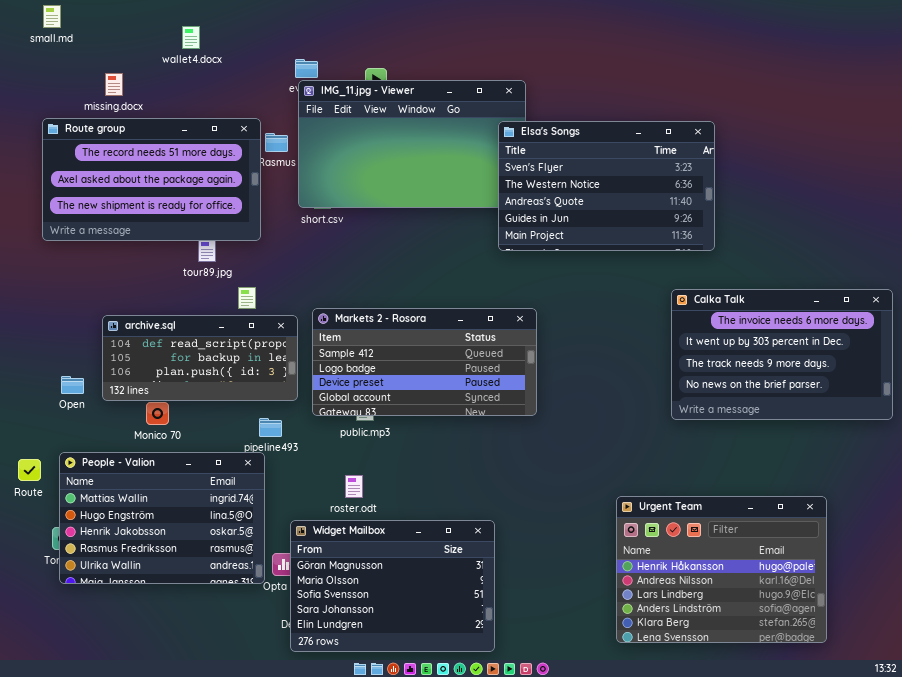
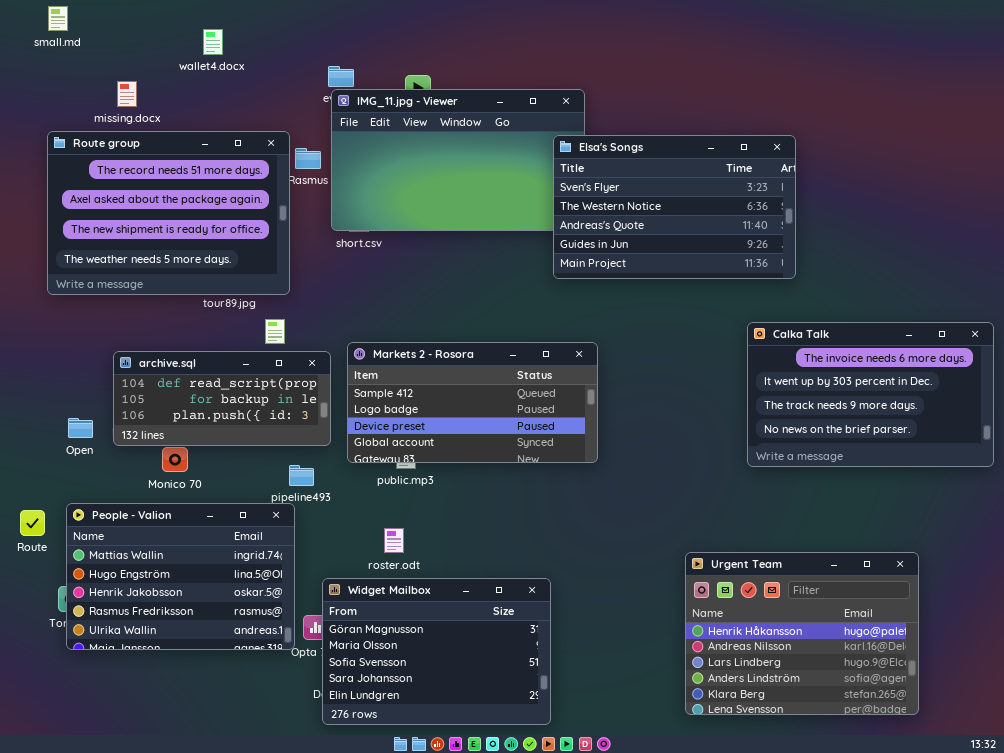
Route group: [42,118,261,241] -> [47,131,290,295], resized

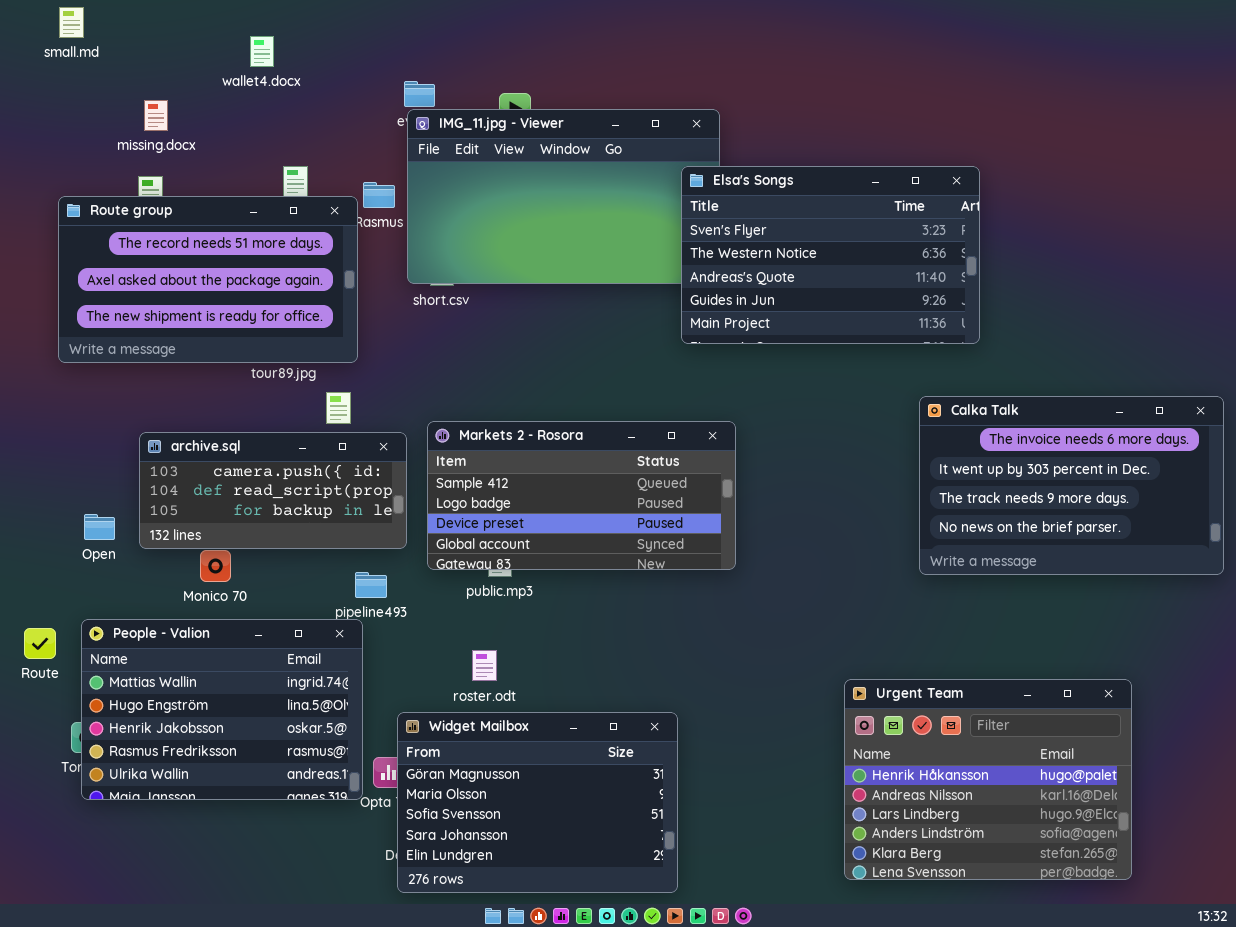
Route group: [47,131,290,295] -> [58,196,358,363], resized
archive.sql: [113,351,331,446] -> [139,432,407,549], scrolled up 1 row

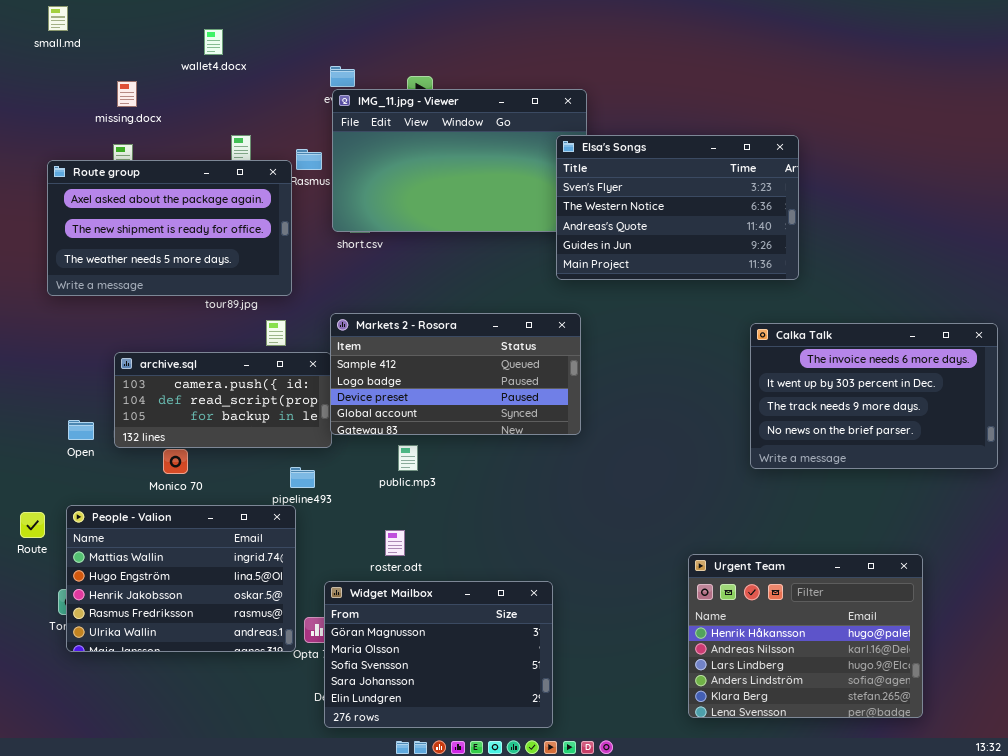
Route group: [58,196,358,363] -> [47,160,292,296], scrolled down 1 row
Markets 2 - Rosora: [427,421,736,570] -> [330,313,581,435], moved

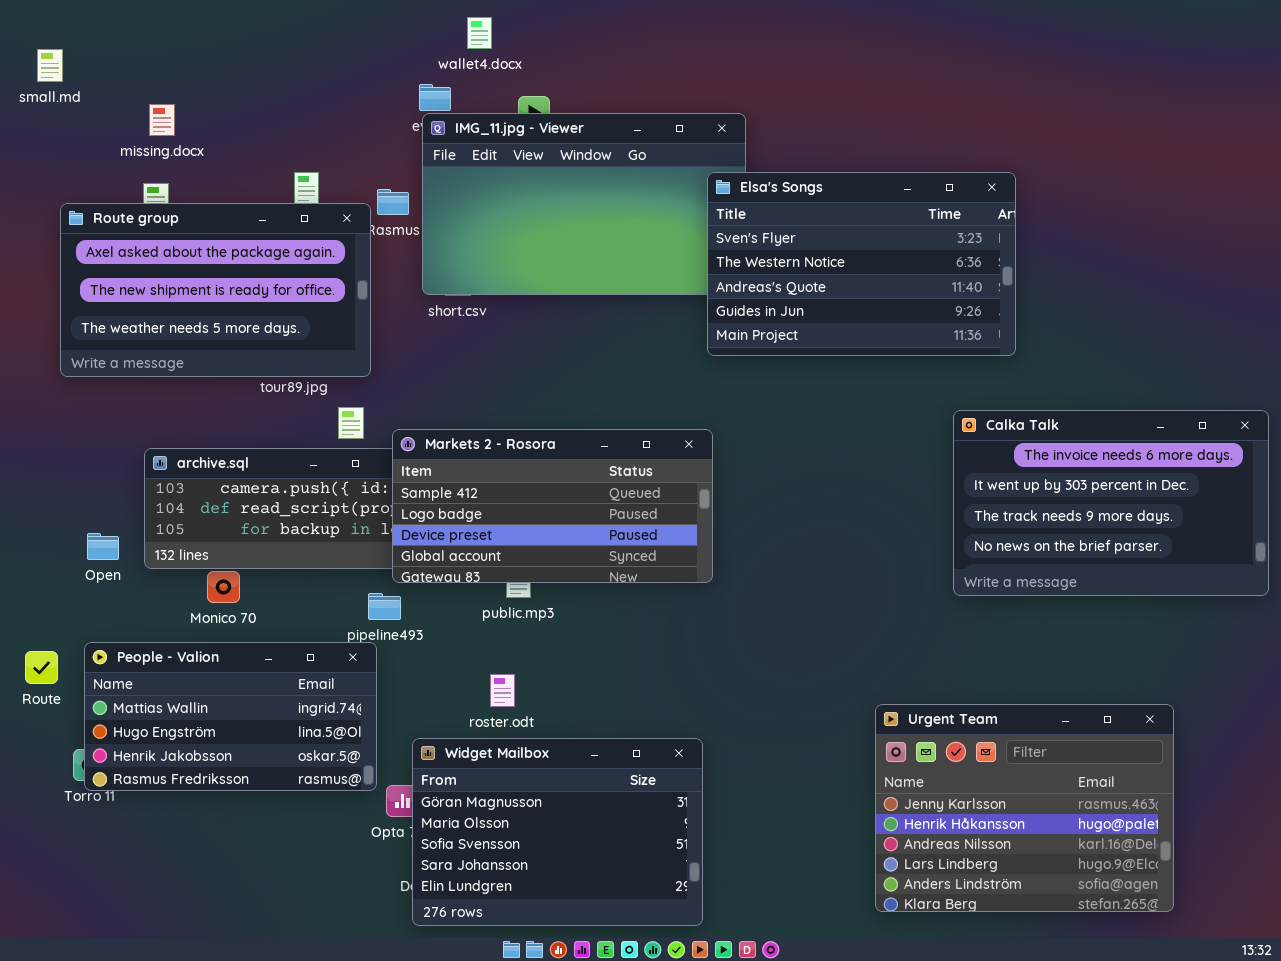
small.md: [48,6,68,31] -> [37,49,63,82], moved
wallet4.docx: [204,29,223,55] -> [467,17,492,49], moved
Markets 2 - Rosora: [330,313,581,435] -> [392,429,713,583], moved
People - Valion: [66,505,296,652] -> [84,642,377,791], resized
Urgent Team: [688,554,923,718] -> [875,704,1174,912], scrolled up 1 row

